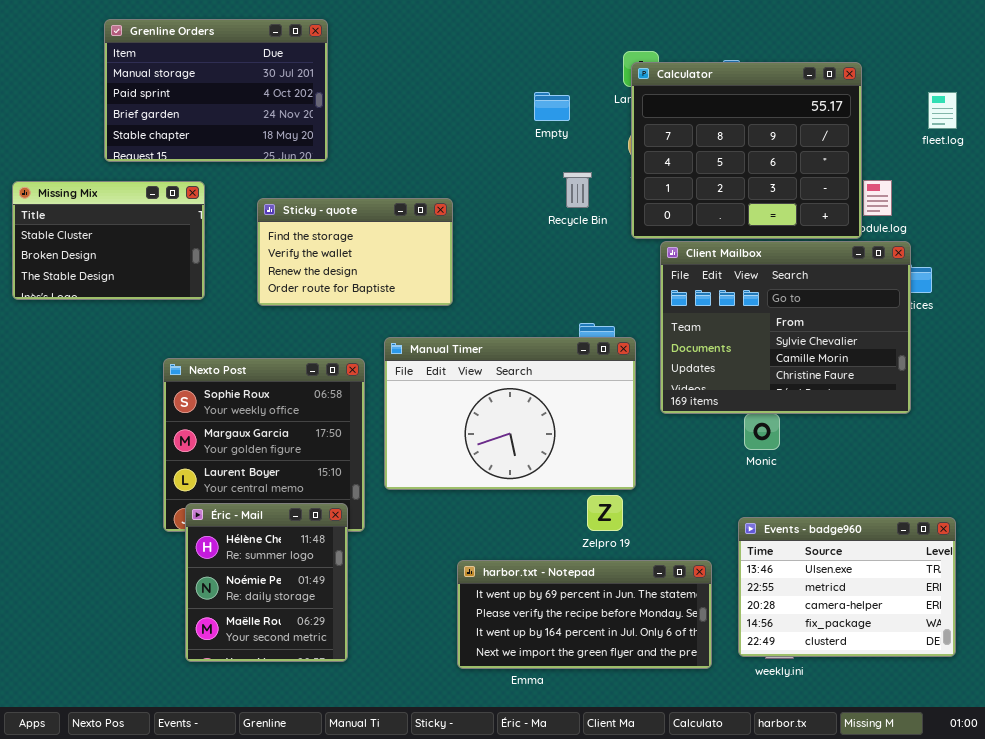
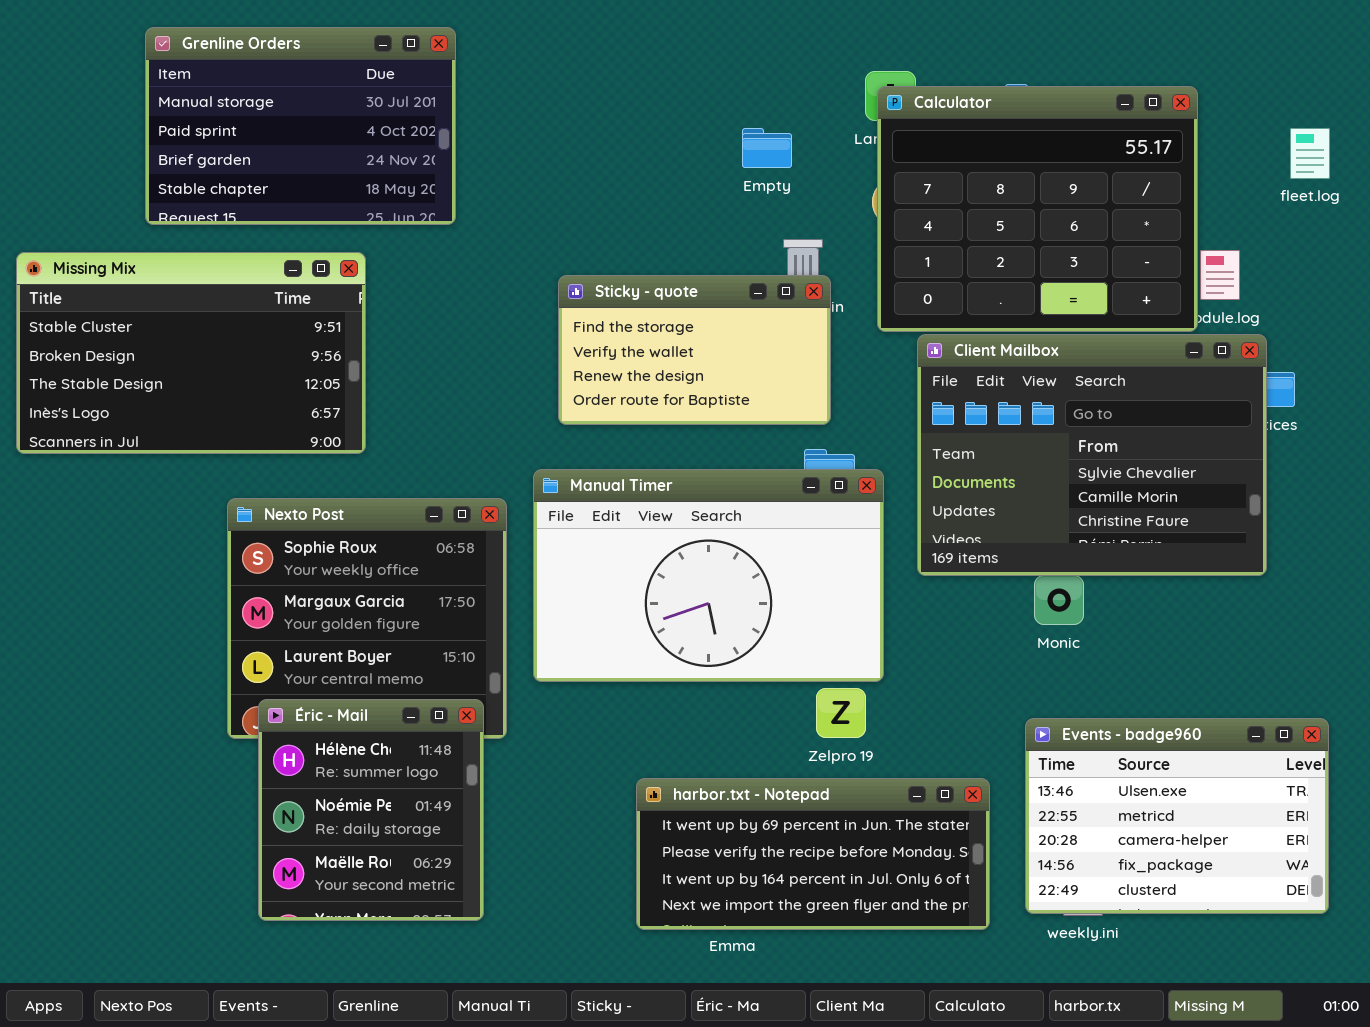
Missing Mix: [12,181,205,300] -> [16,252,366,454], resized
Sticky - quote: [257,198,453,306] -> [558,275,831,425], moved

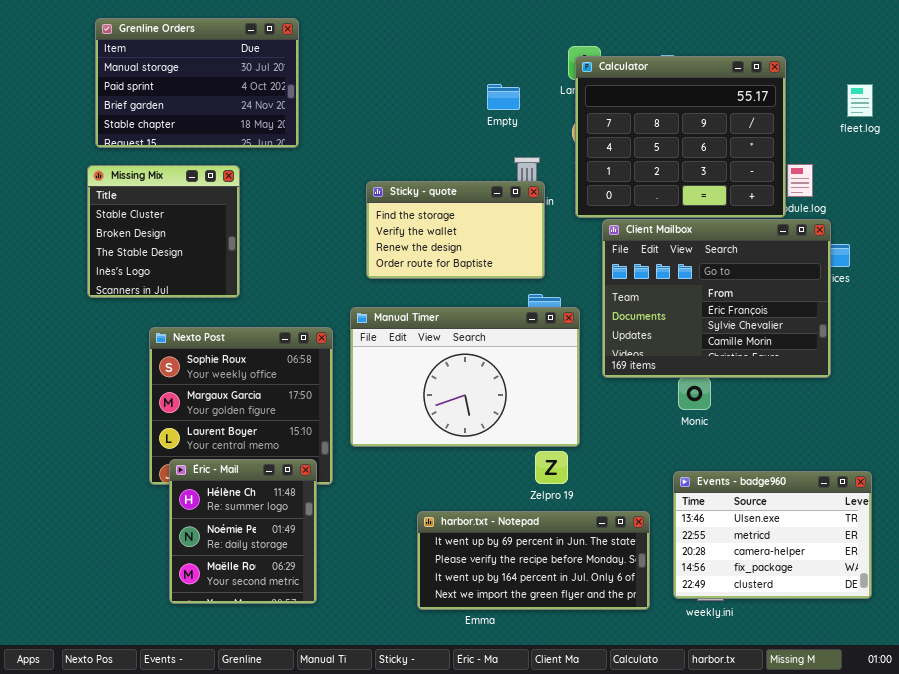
Missing Mix: [16,252,366,454] -> [87,165,240,298], resized
Client Mailbox: [917,334,1267,576] -> [602,219,831,378], scrolled up 1 row

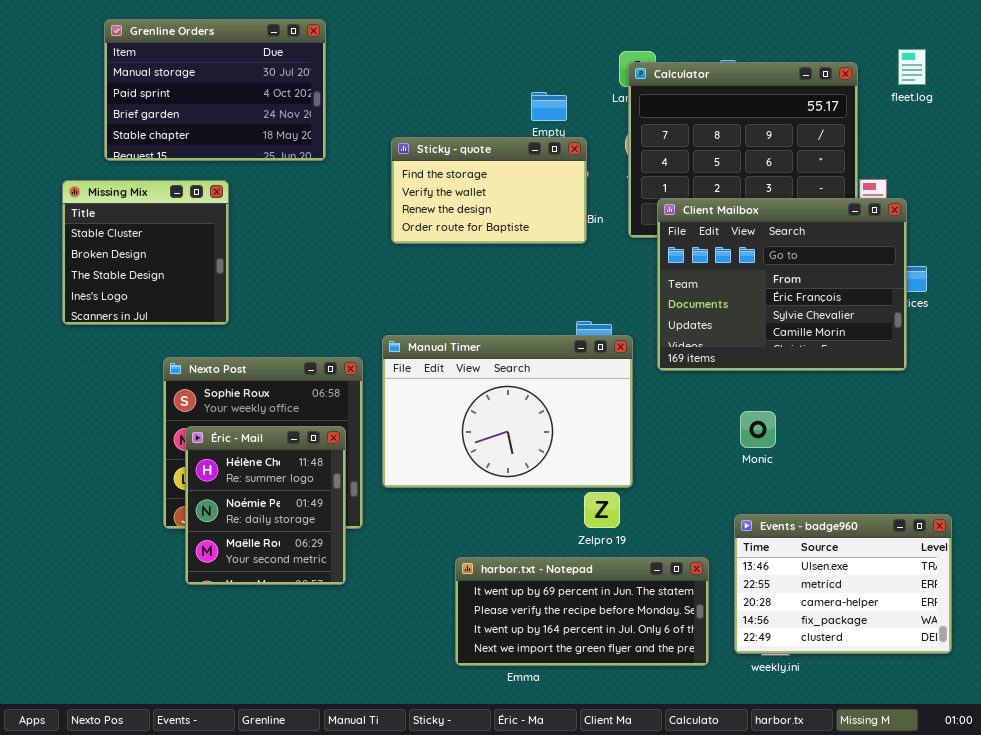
fleet.log: [847,84,873,117] -> [898,49,926,85], moved
Missing Mix: [87,165,240,298] -> [62,180,229,325], moved
Sticky - quote: [366,181,545,279] -> [391,137,587,244], moved
Client Mailbox: [602,219,831,378] -> [657,198,907,371], moved
Éric - Mail: [169,459,317,604] -> [185,426,346,585], moved

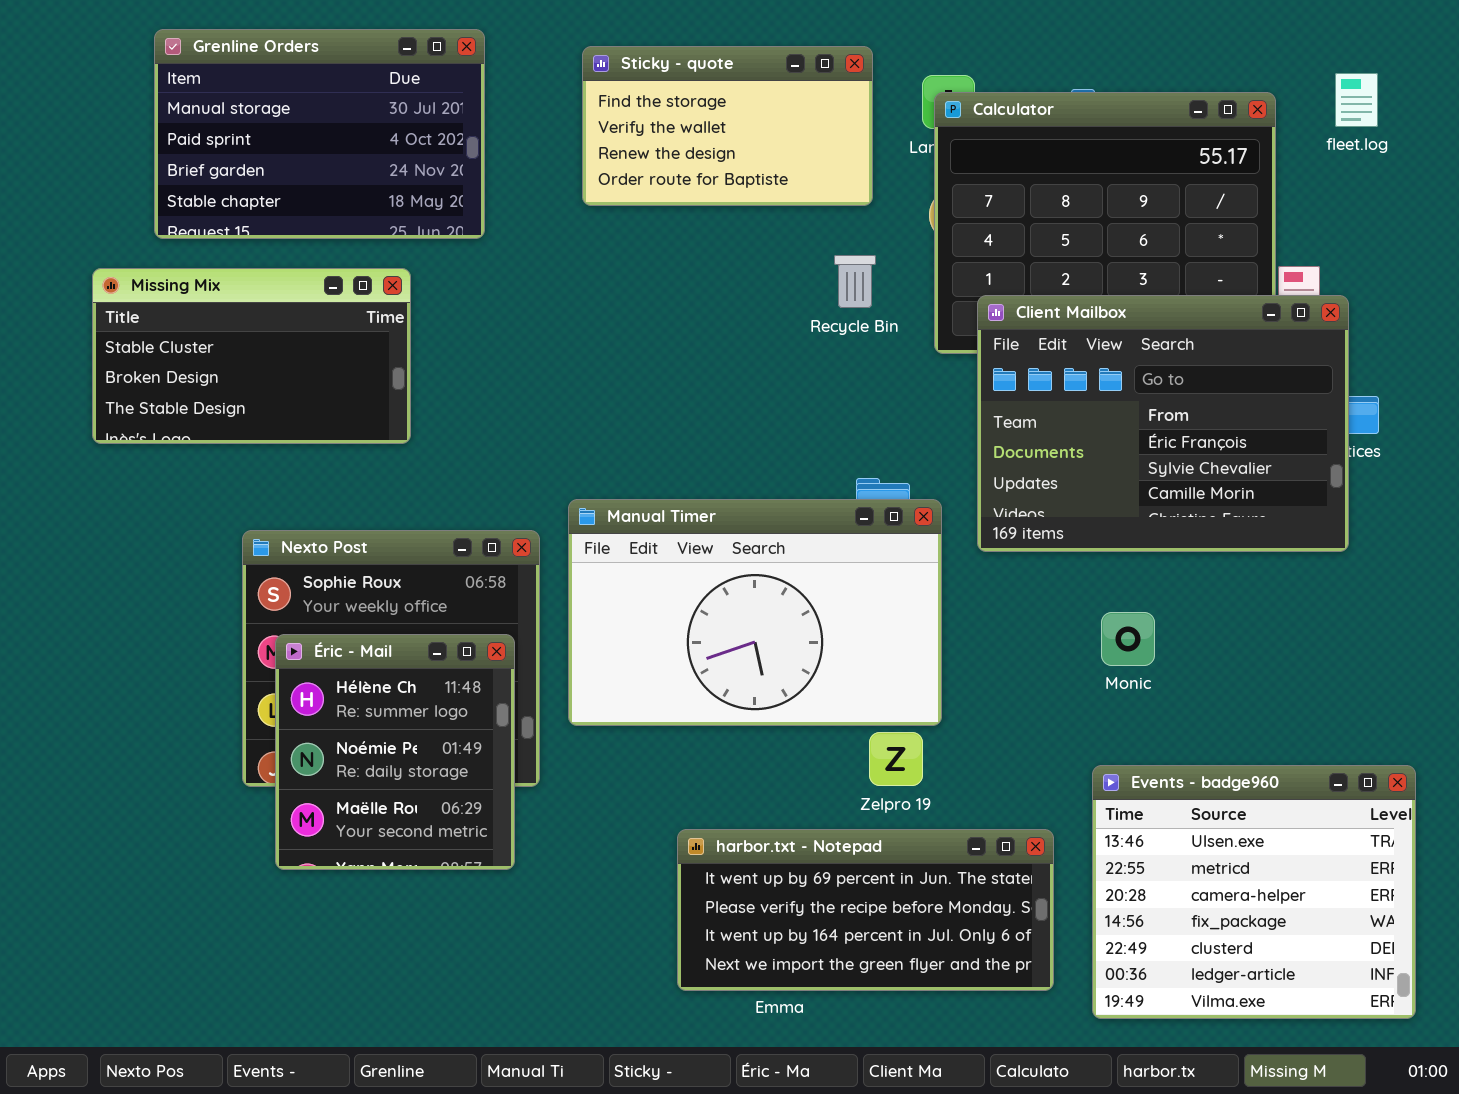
Sticky - quote: [391,137,587,244] -> [582,46,873,206], moved
Missing Mix: [62,180,229,325] -> [92,268,411,444], resized
Events - badge960: [734,514,952,654] -> [1092,765,1416,1019], resized

